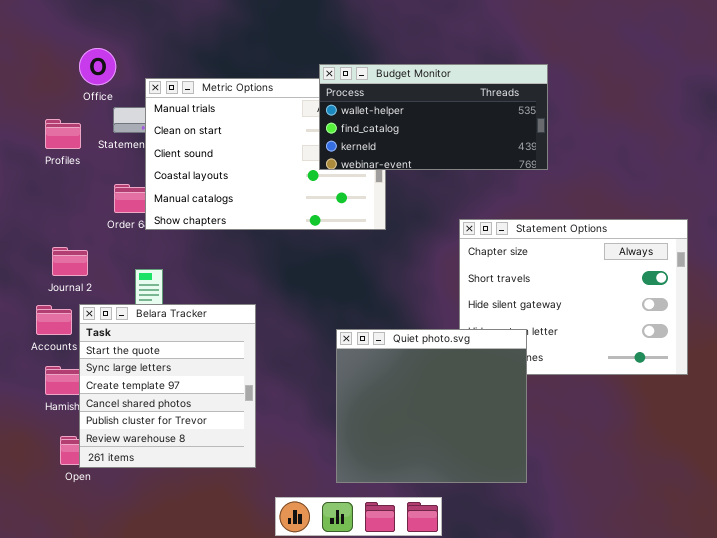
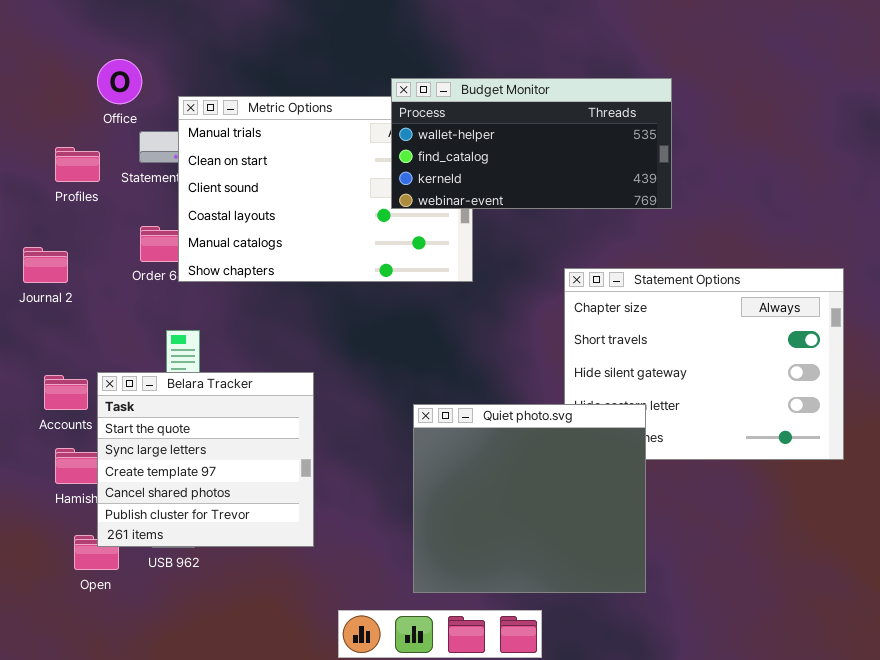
Journal 2: [52,247,88,276] -> [23,247,68,283], moved
Belara Tracker: [79,304,256,468] -> [97,372,314,547], resized

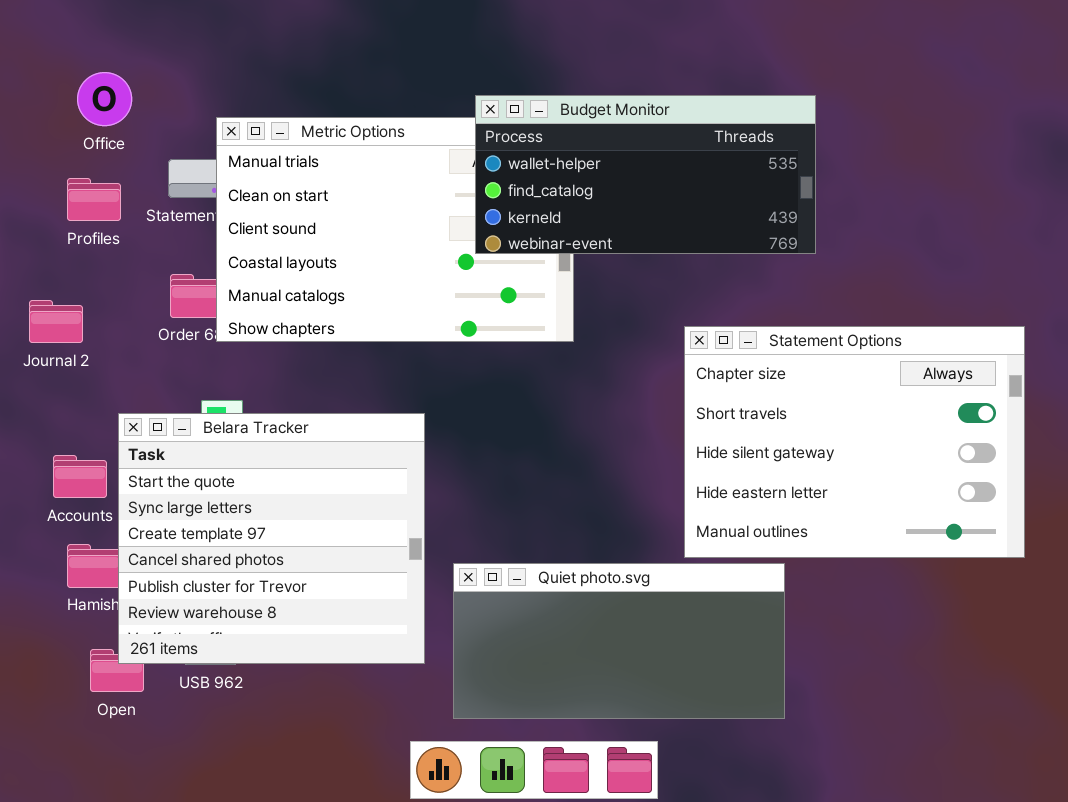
Office: [97,59,142,104] -> [77,72,132,126], moved
Belara Tracker: [97,372,314,547] -> [118,413,425,664], resized
Quiet photo.svg: [413,404,646,593] -> [453,563,785,719], resized

